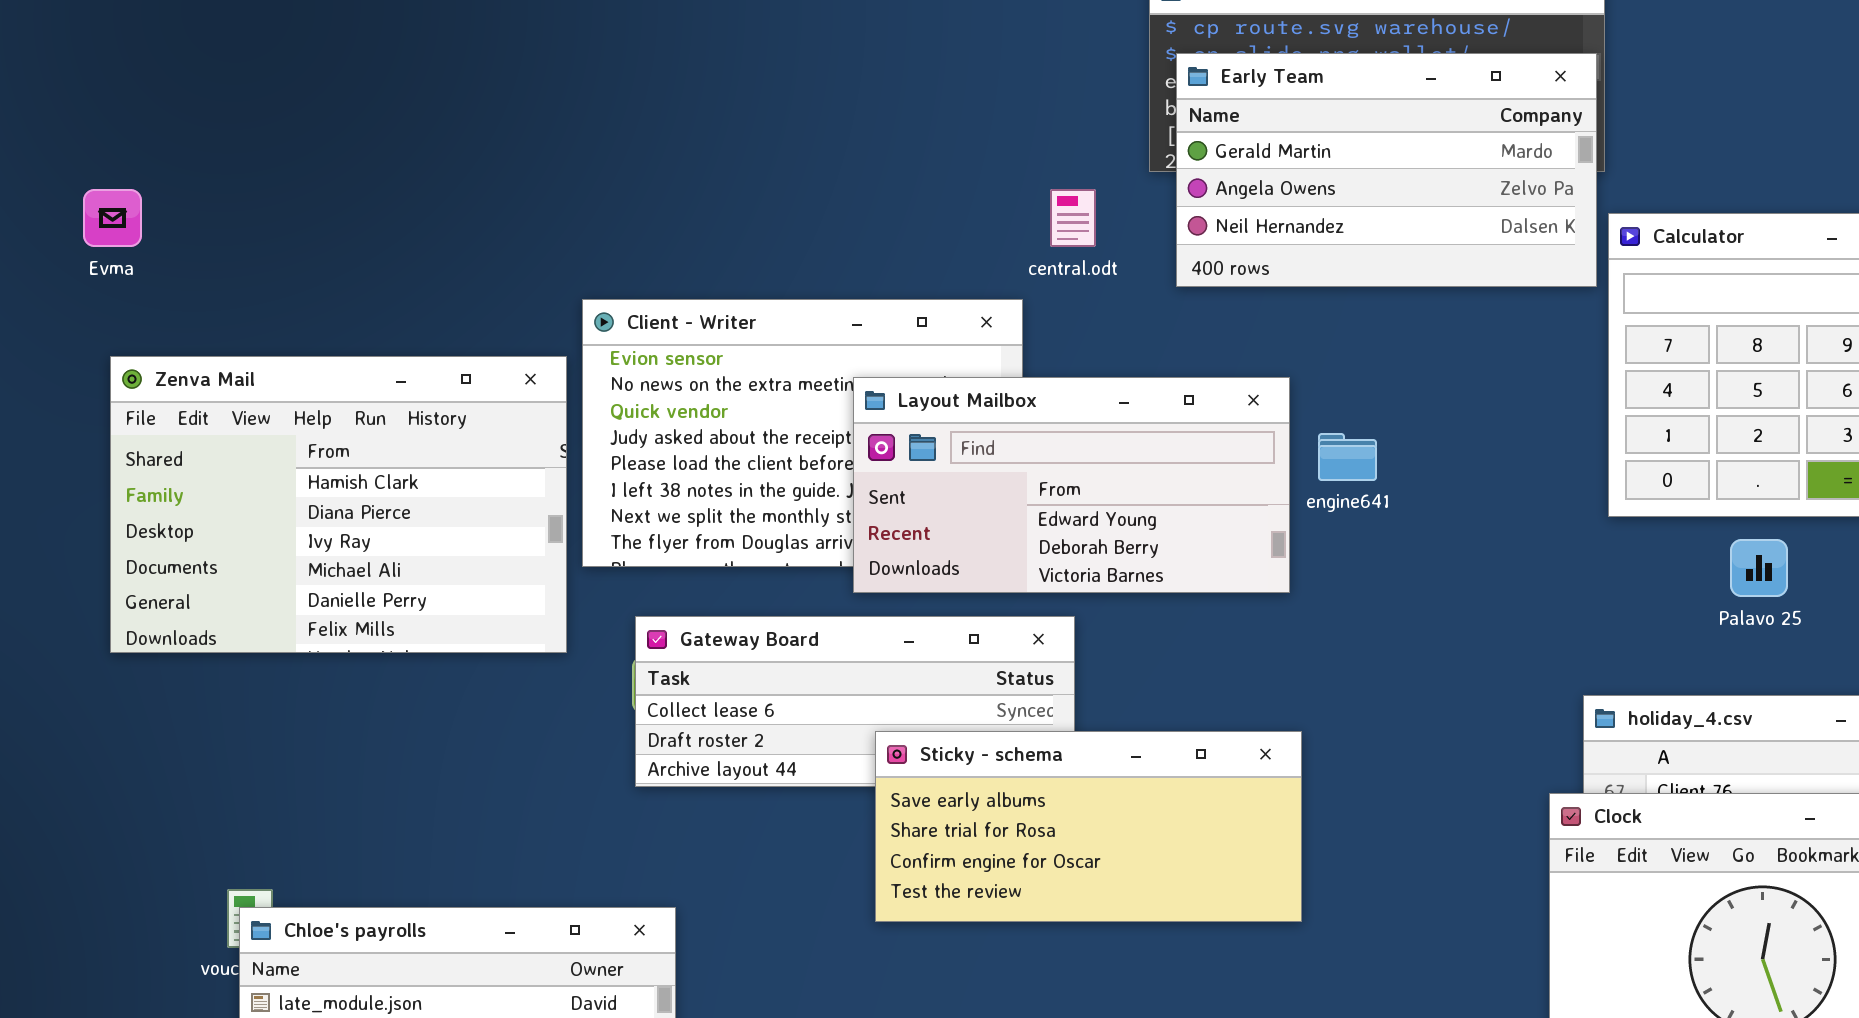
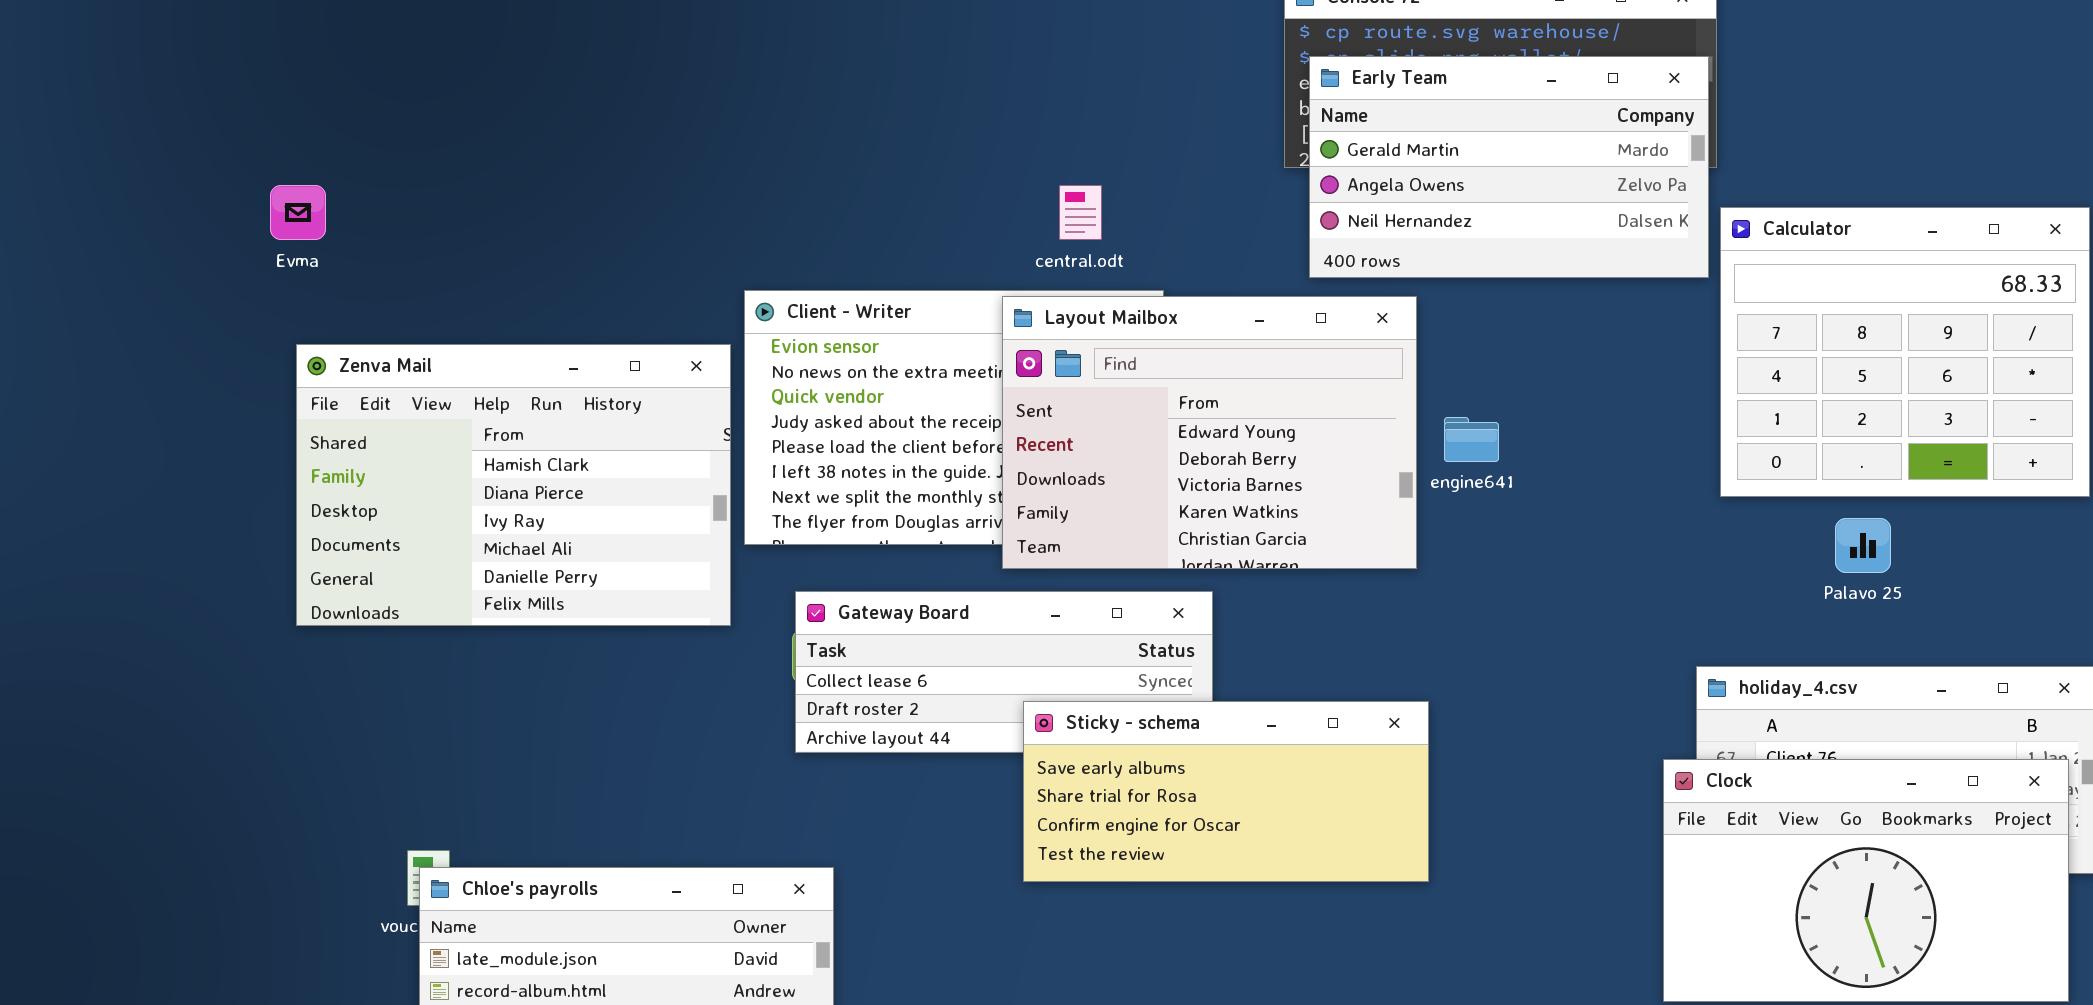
central.odt: [1050,189,1096,247] -> [1059,185,1102,240], moved
Layout Mailbox: [853,377,1290,593] -> [1002,296,1417,569], resized

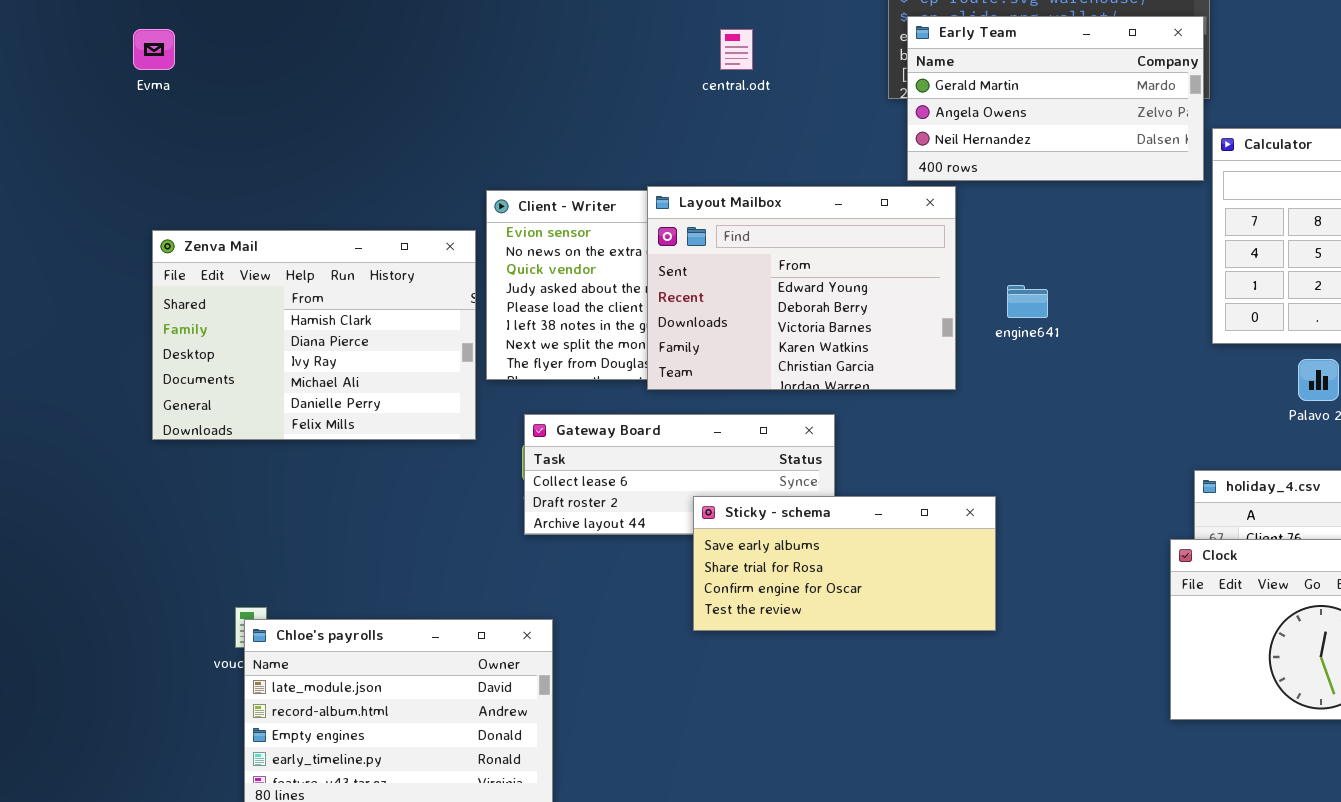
Evma: [270,185,326,240] -> [133,29,175,70], moved
central.odt: [1059,185,1102,240] -> [720,29,753,70], moved
Layout Mailbox: [1002,296,1417,569] -> [647,186,956,390], moved

